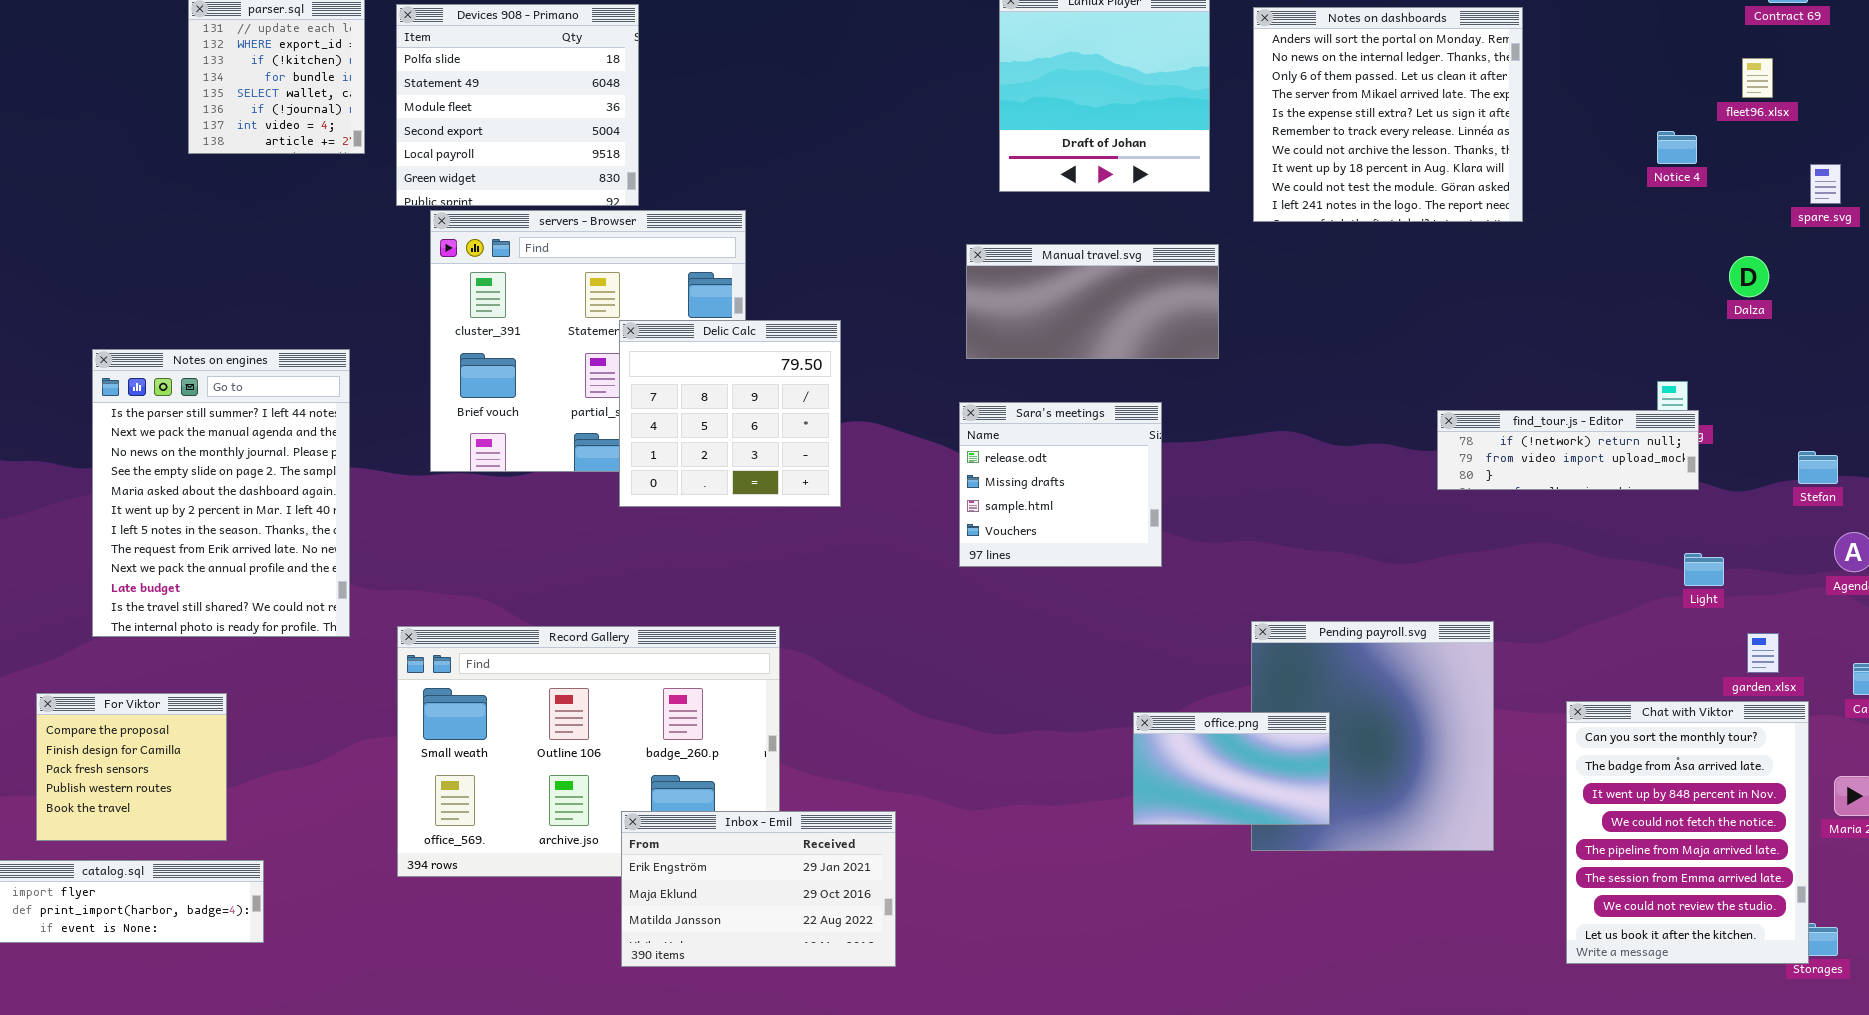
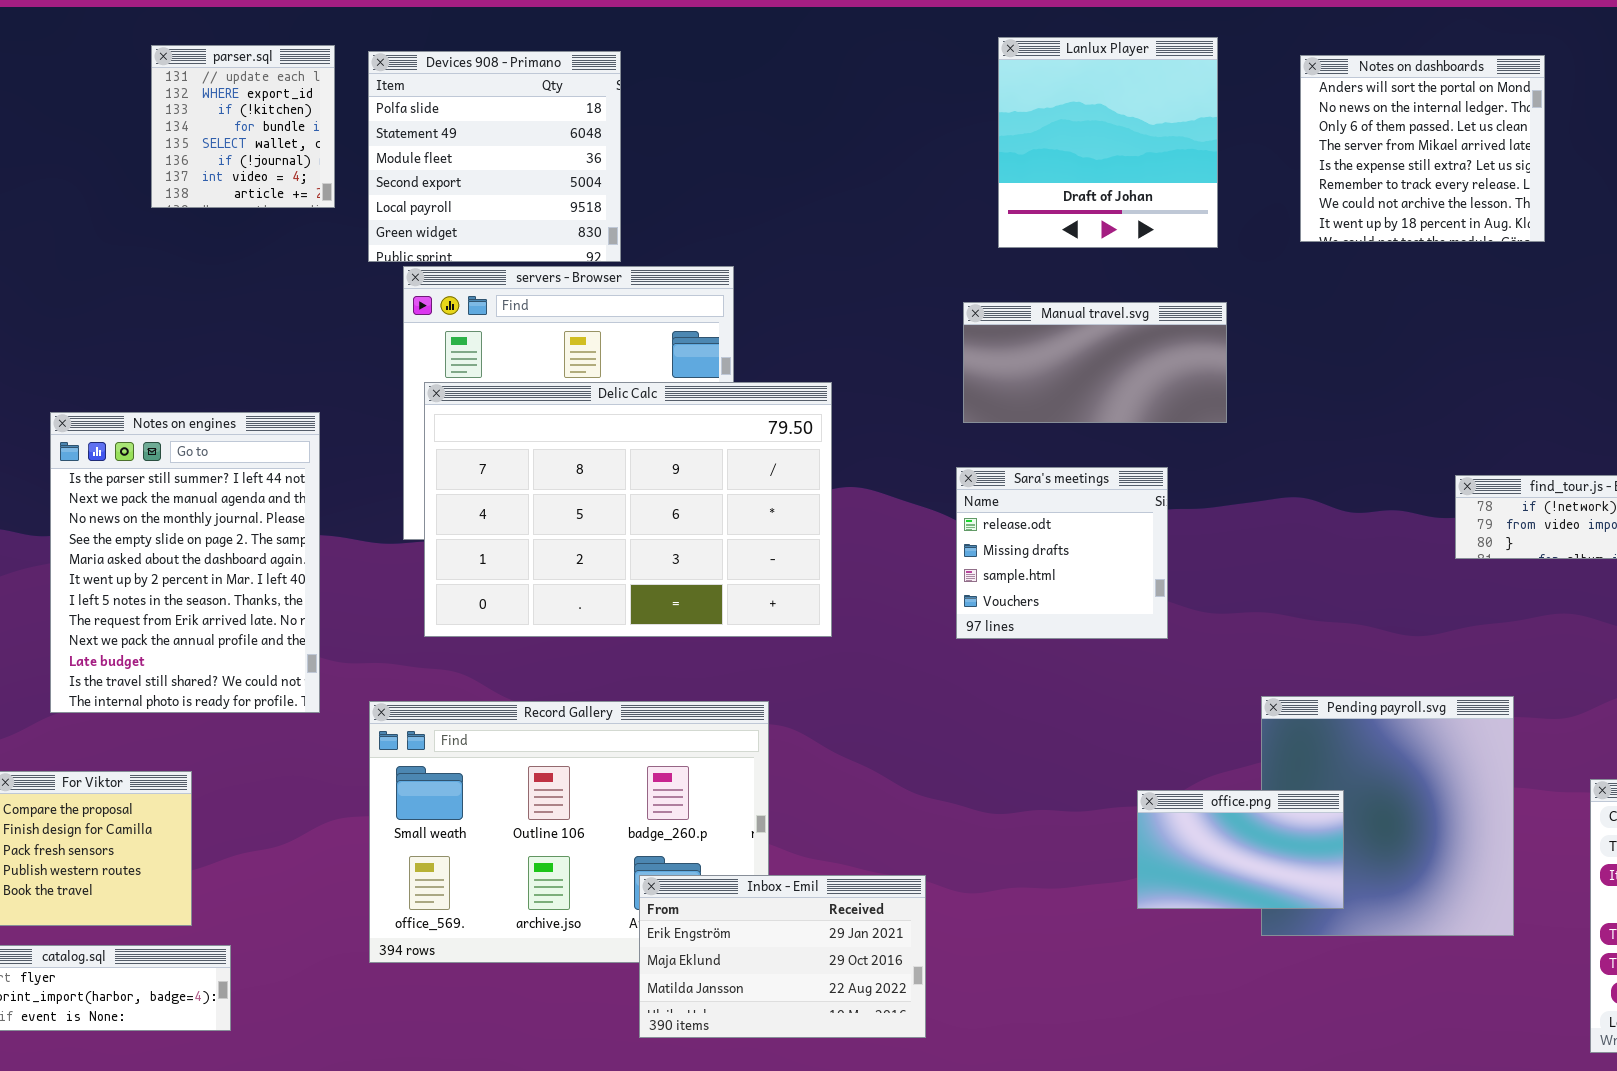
Notes on dashboards: [1253,7,1523,222] -> [1300,55,1545,242], resized
Delic Calc: [619,320,841,507] -> [424,382,832,637], resized
Inbox - Emil: [621,811,896,967] -> [639,875,926,1038], moved

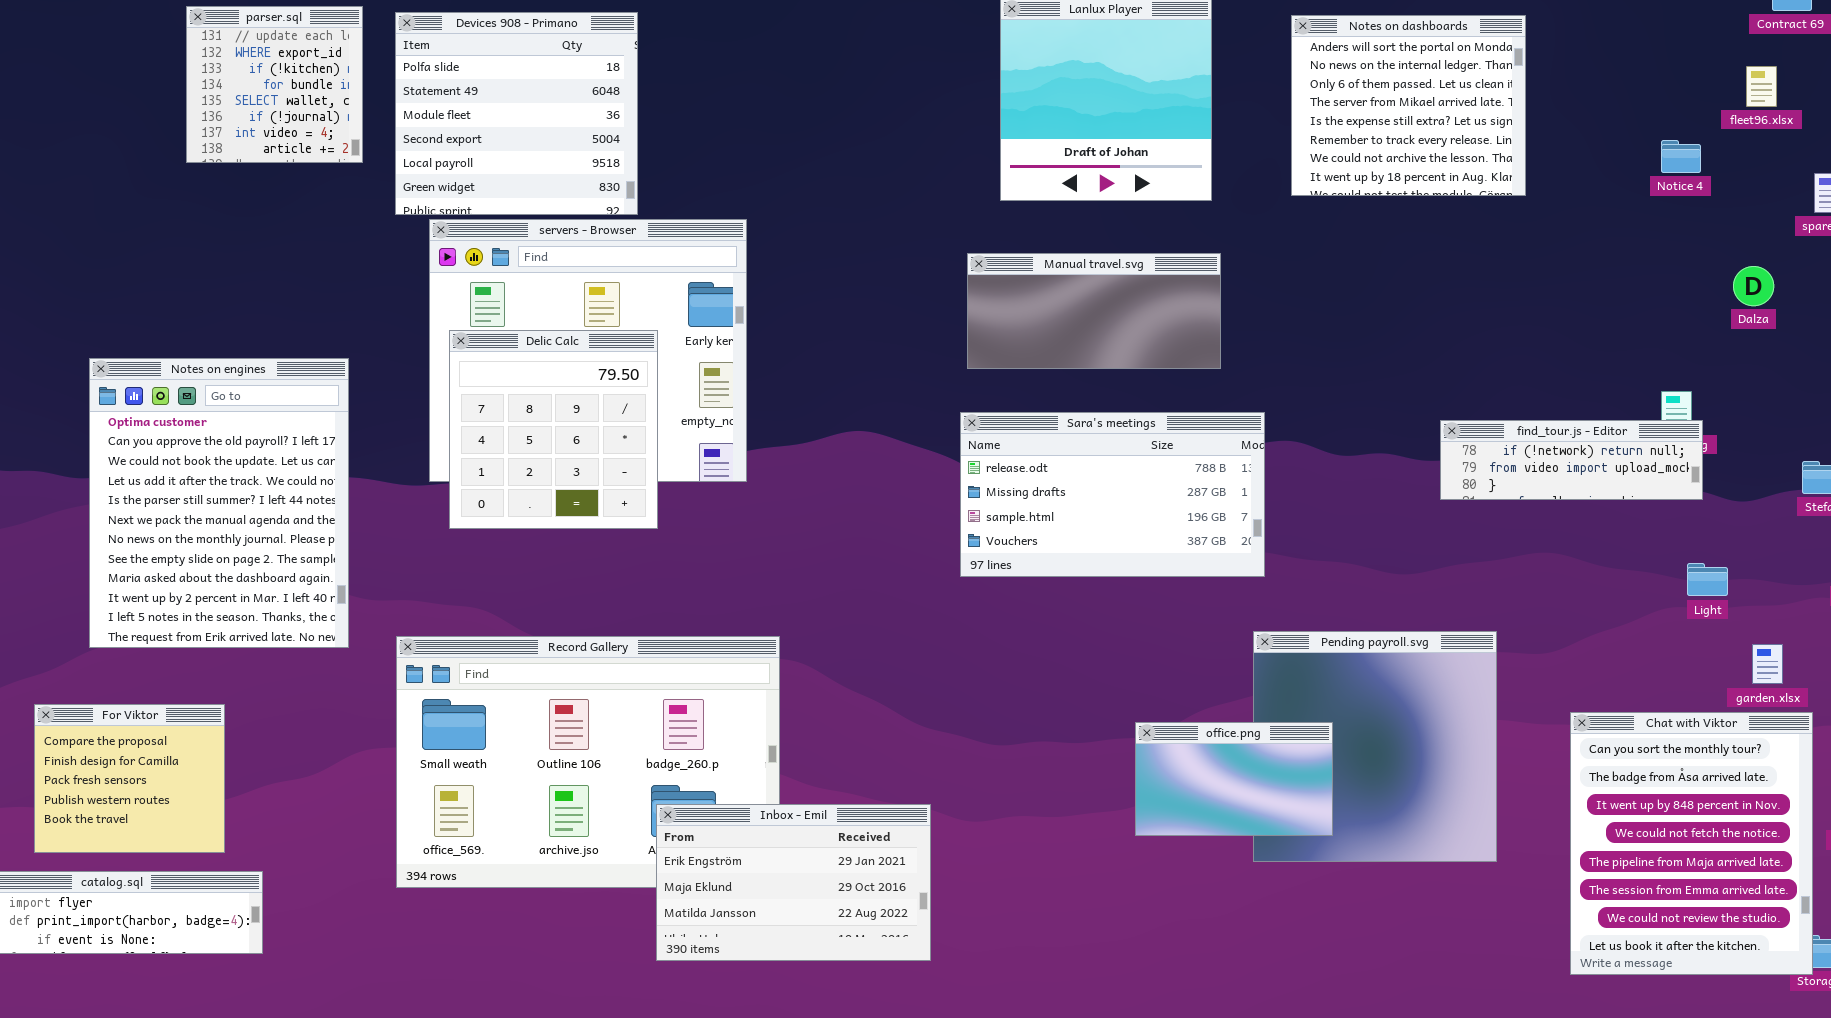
Delic Calc: [424,382,832,637] -> [449,330,658,529], resized
Notes on engines: [50,412,320,713] -> [89,358,349,648], scrolled up 4 rows
Sara's meetings: [956,467,1168,639] -> [960,412,1265,577], resized

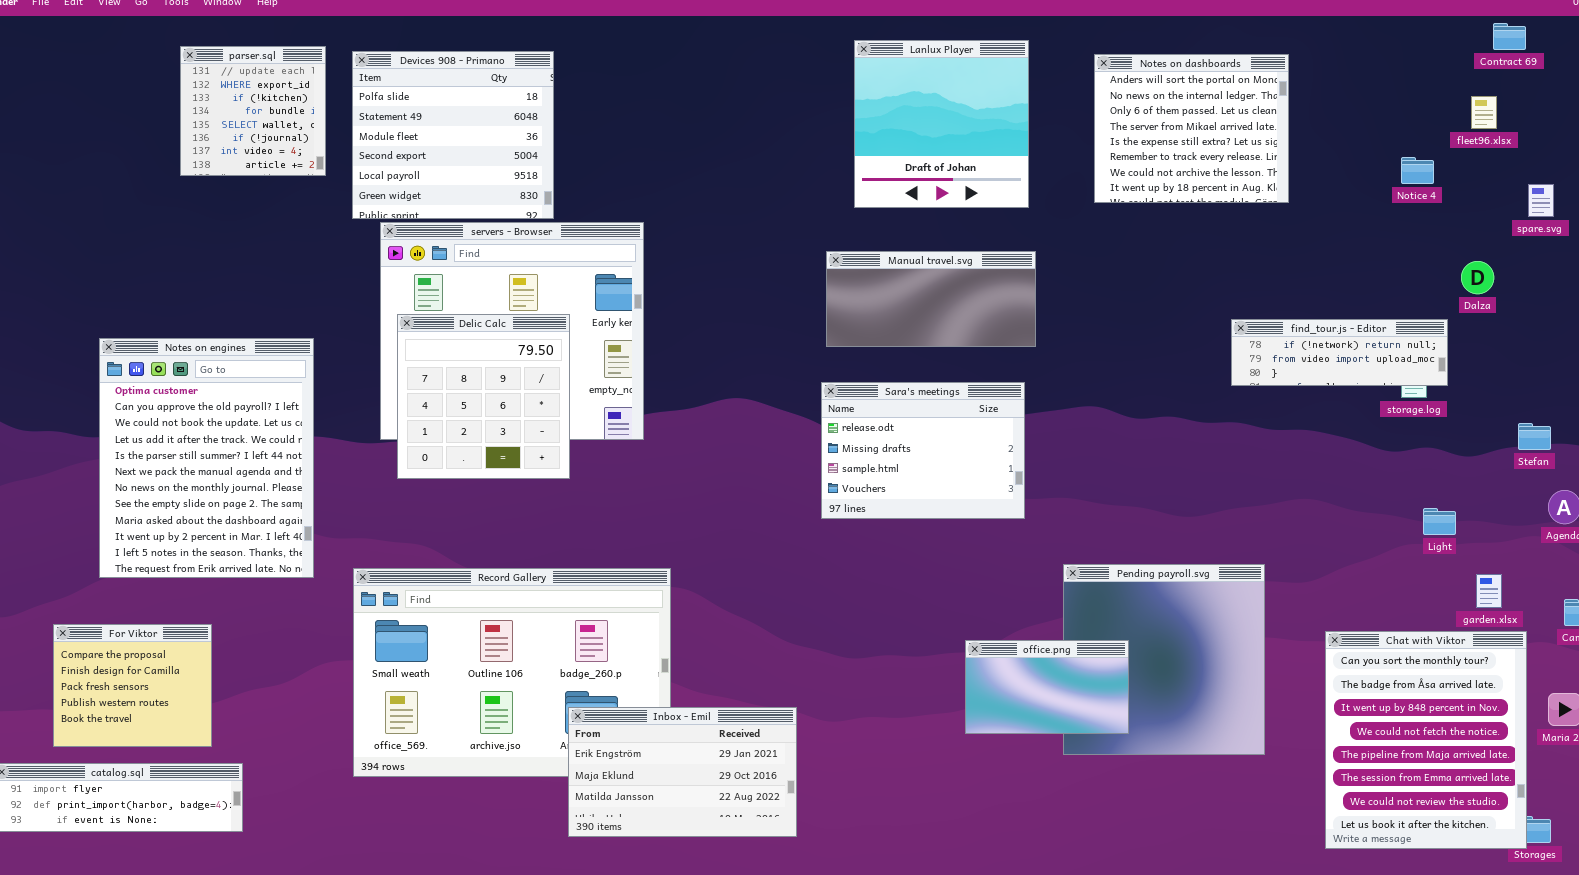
Sara's meetings: [960,412,1265,577] -> [821,382,1025,519], resized
find_tour.js - Editor: [1440,420,1703,500] -> [1231,319,1448,386], moved

